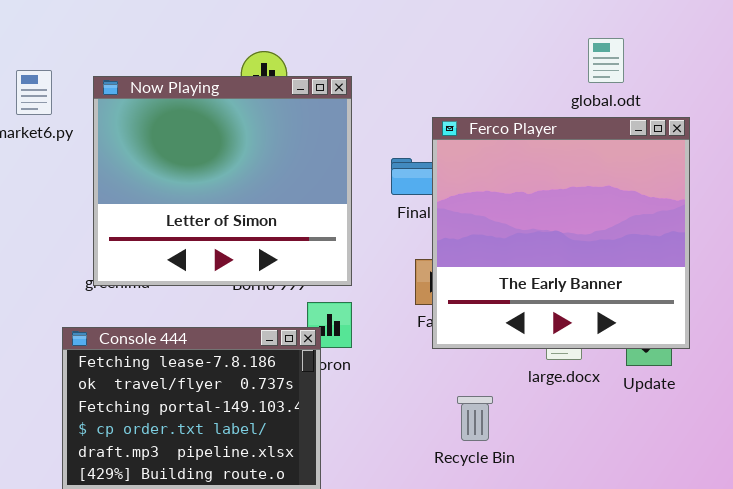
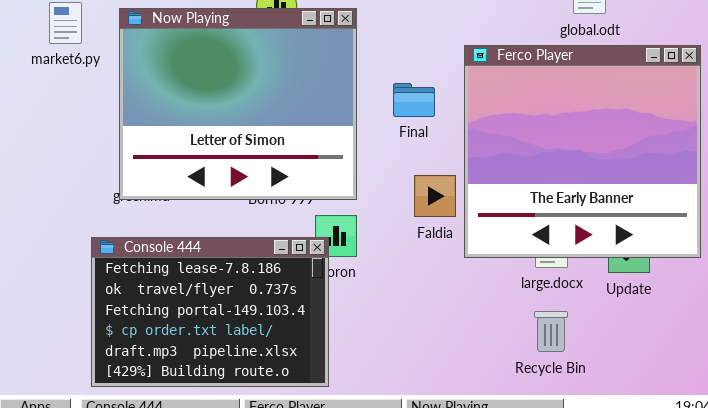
Ferco Player: [432,117,690,349] -> [464,45,701,258], moved
Recycle Bin: [457,396,493,441] -> [534,311,568,352], moved

